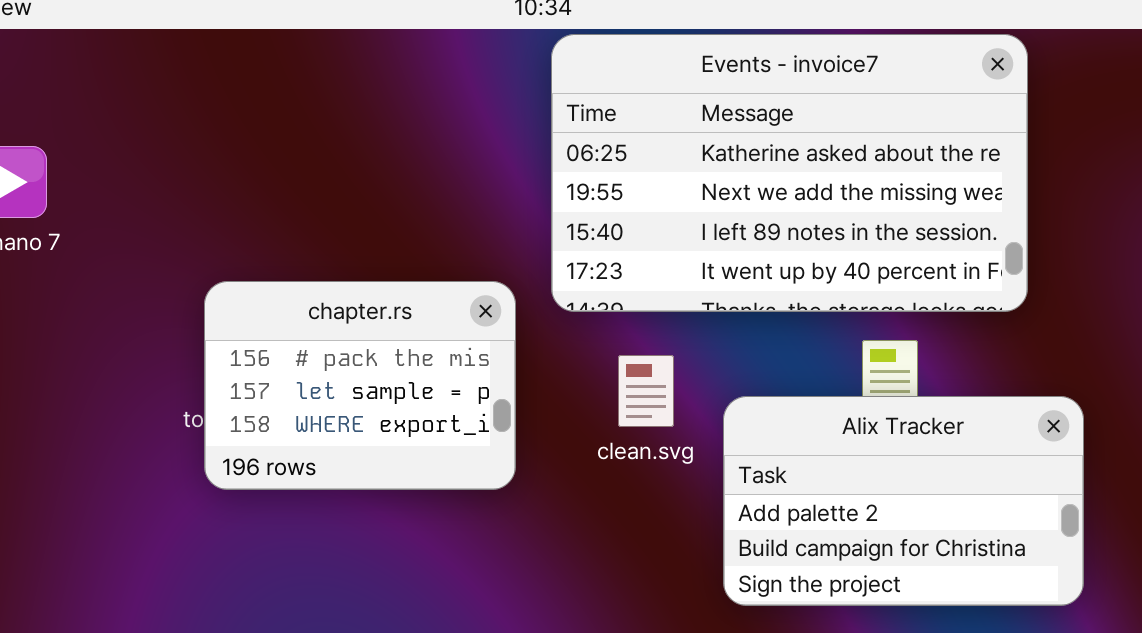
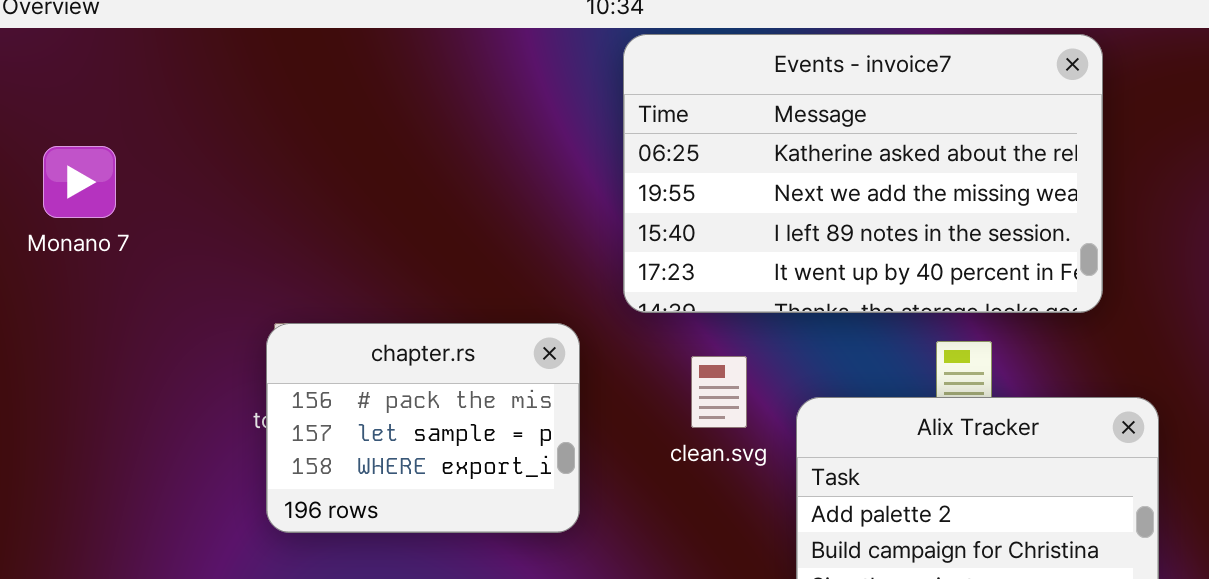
chapter.rs: [204,281,516,490] -> [266,323,580,533], moved

